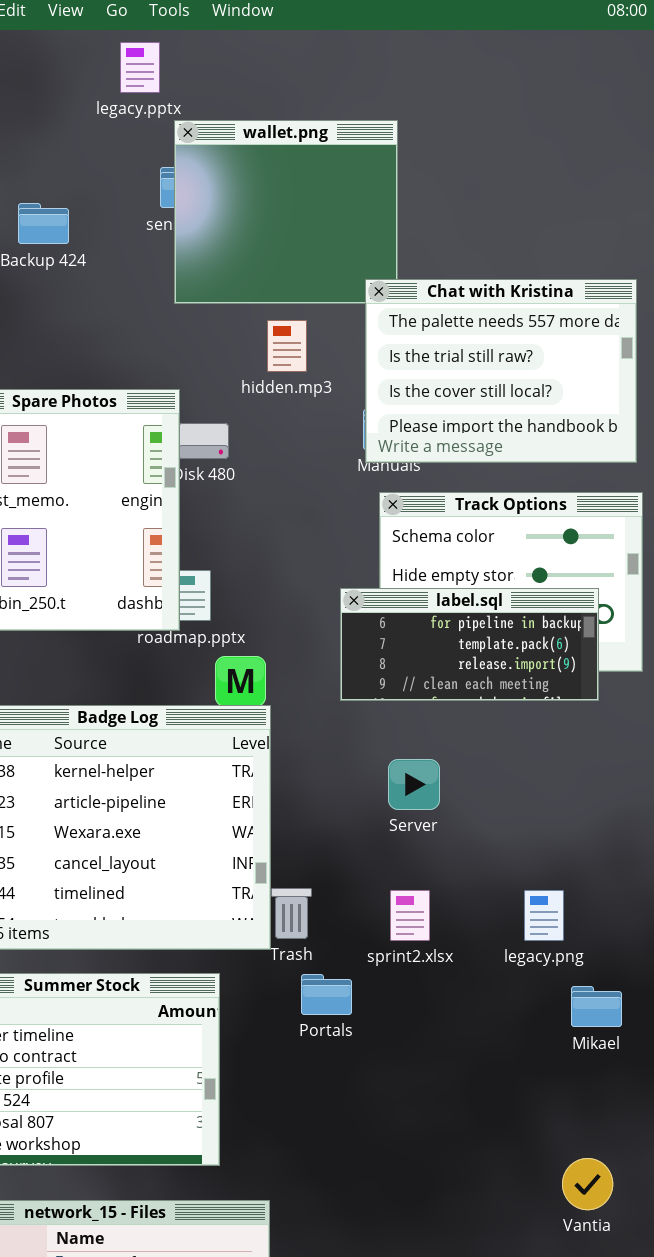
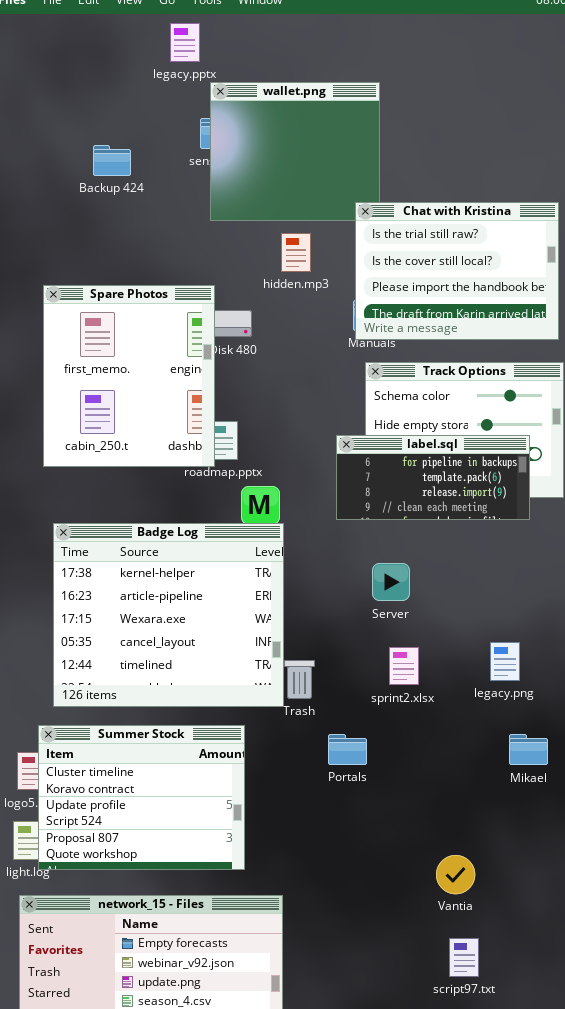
Chat with Kristina: [365,279,637,463] -> [355,202,559,340], scrolled down 1 row
sprint2.xlsx: [390,890,430,941] -> [389,647,419,685], moved
legacy.png: [524,890,564,941] -> [490,642,520,681], moved
Portals: [301,974,352,1015] -> [328,734,367,765], moved
Vantia: [562,1158,613,1210] -> [436,855,475,894], moved

